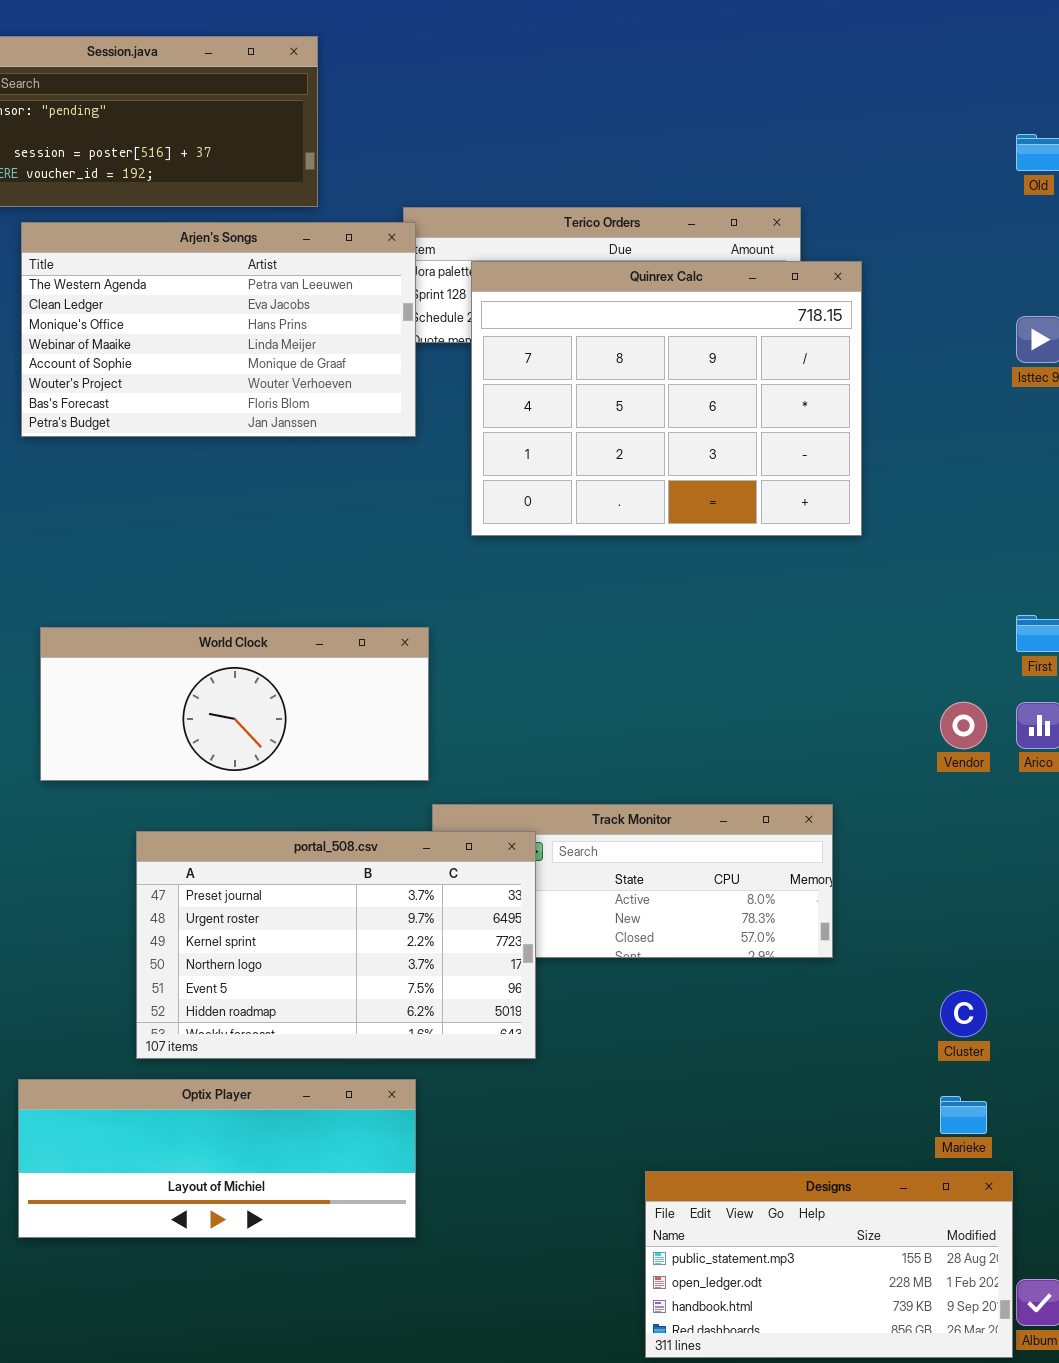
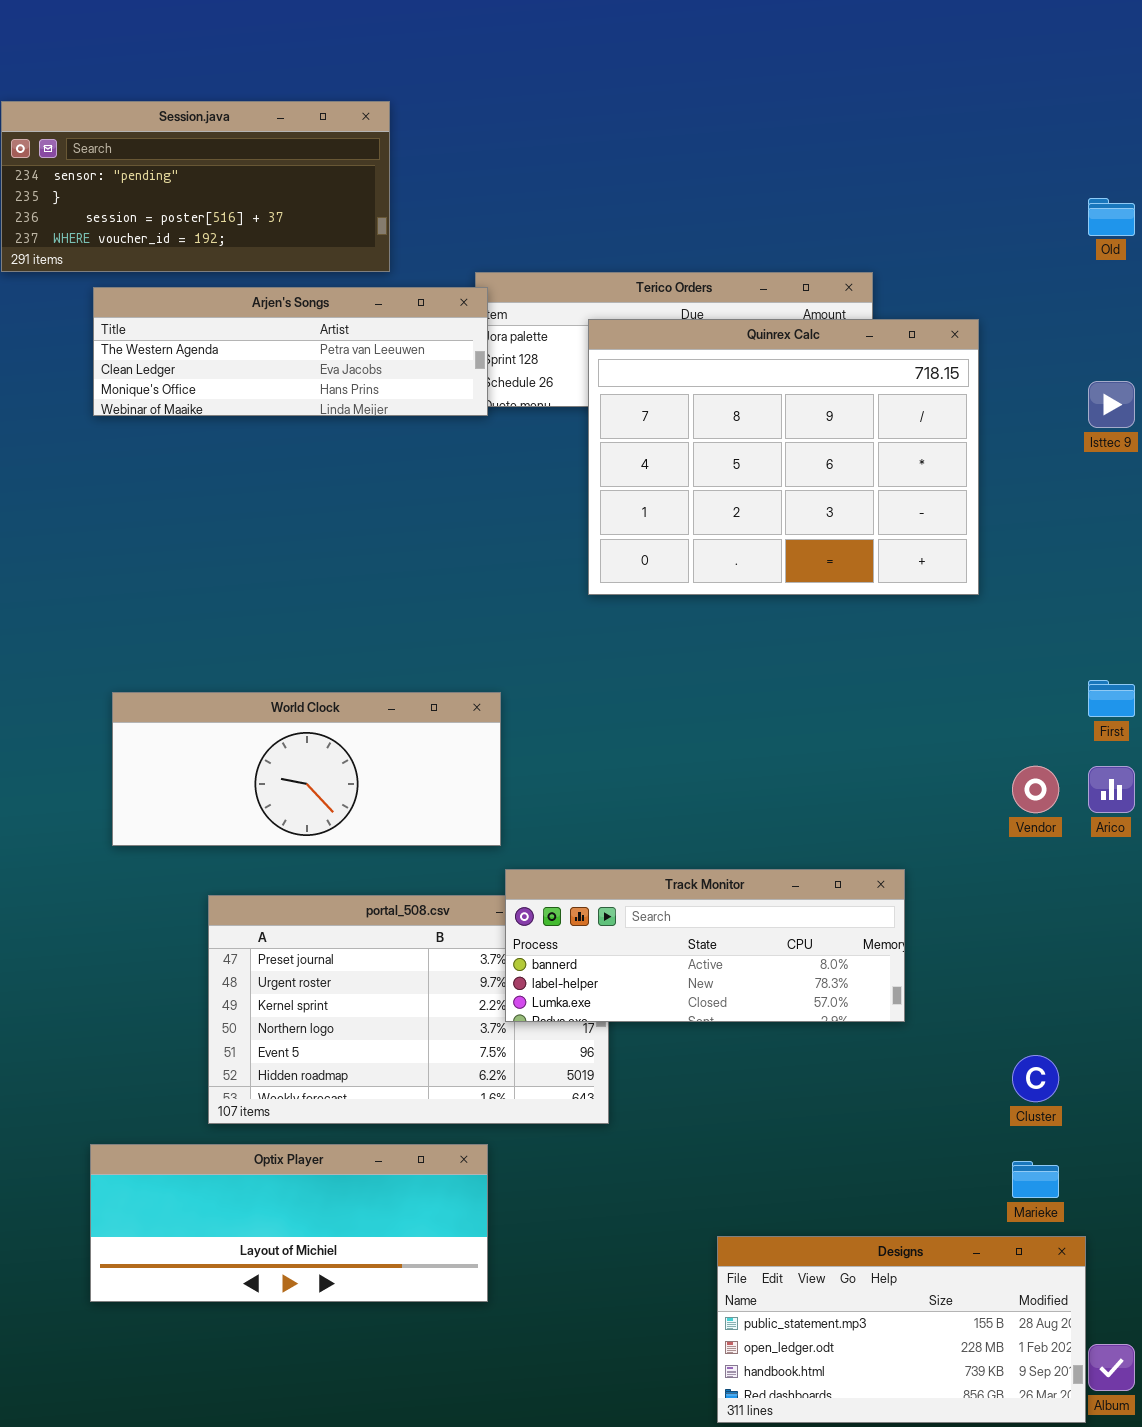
Arjen's Songs: [21,222,416,437] -> [93,287,488,416], resized
Quinrex Calc: [471,261,862,536] -> [588,319,979,595], moved
Track Monitor: [432,804,833,958] -> [505,869,905,1022], raised

